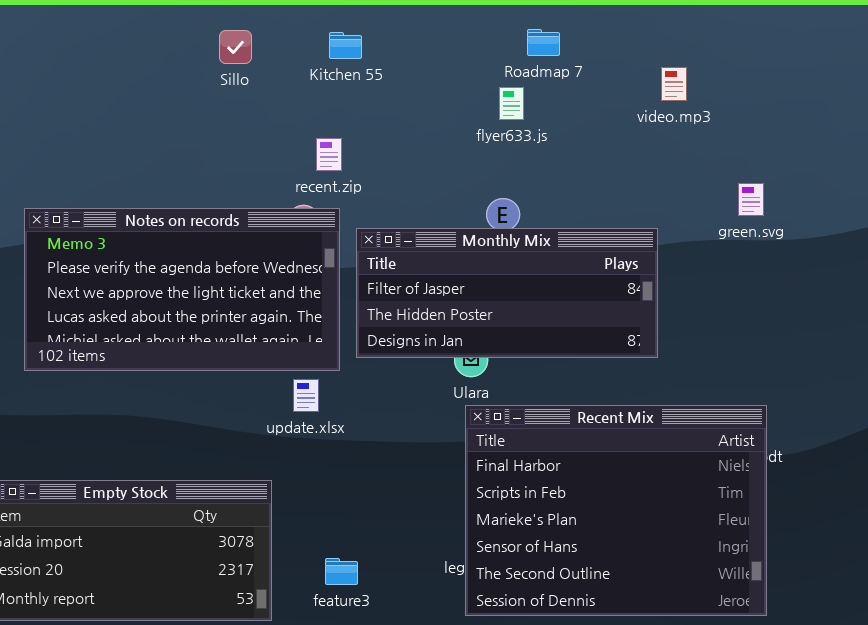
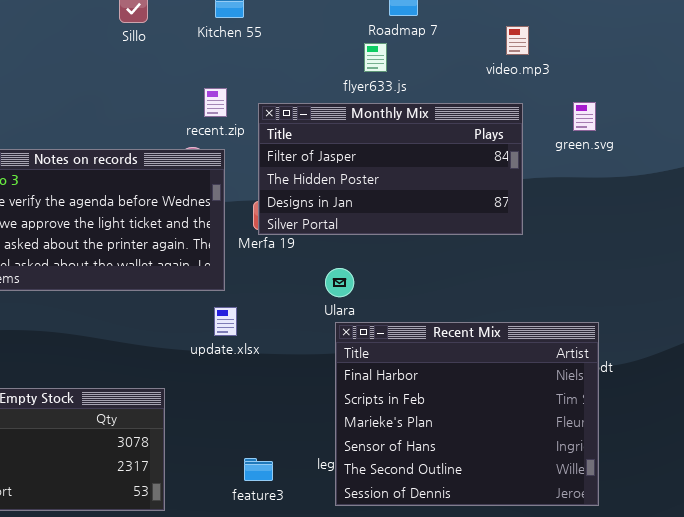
green.svg: [738,183,764,216] -> [573,102,596,131], moved
Monthly Mix: [356,228,658,358] -> [258,103,523,235], moved, resized
update.xlsx: [293,379,319,412] -> [214,307,237,336], moved
feature3: [325,558,358,585] -> [244,458,273,481], moved

